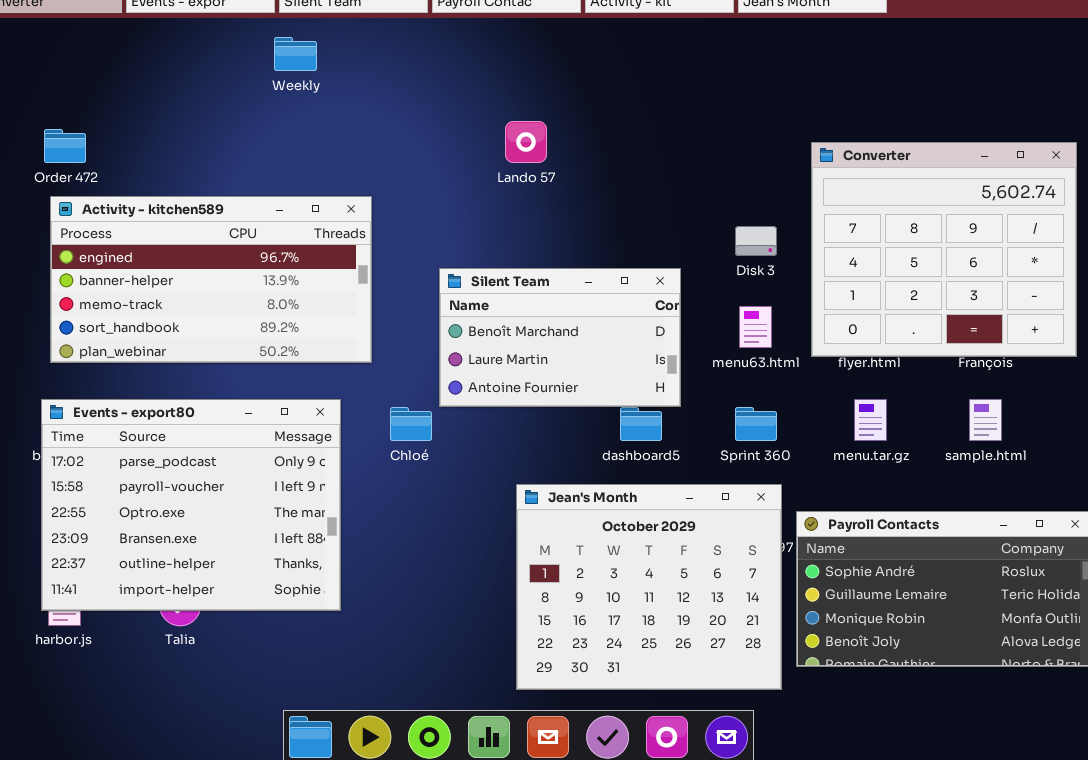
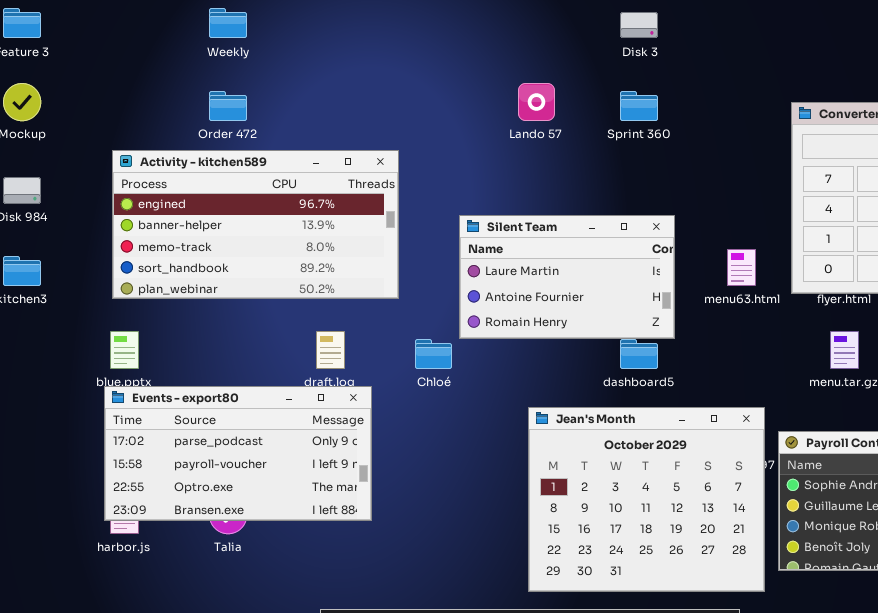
Weekly: [274,37,317,71] -> [209,8,247,38], moved
Order 472: [44,129,86,163] -> [209,91,247,121], moved
Disk 3: [735,226,777,256] -> [620,12,658,38], moved
Silent Team: [439,268,681,407] -> [459,215,675,339], scrolled down 1 row
Events - export80: [41,399,341,611] -> [104,386,372,521], resized
Sprint 360: [735,407,777,441] -> [620,91,658,121], moved

